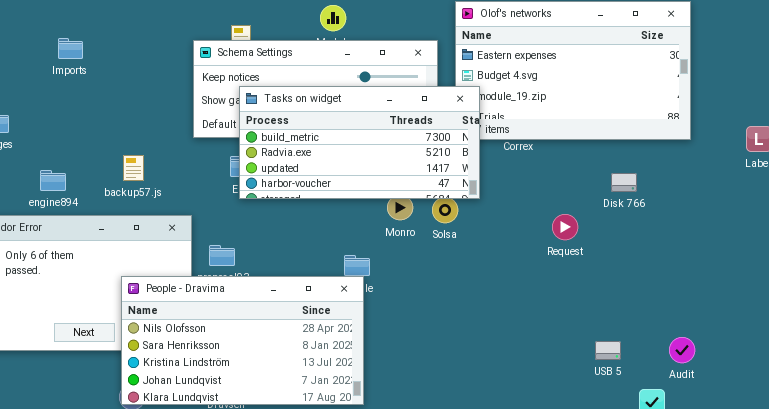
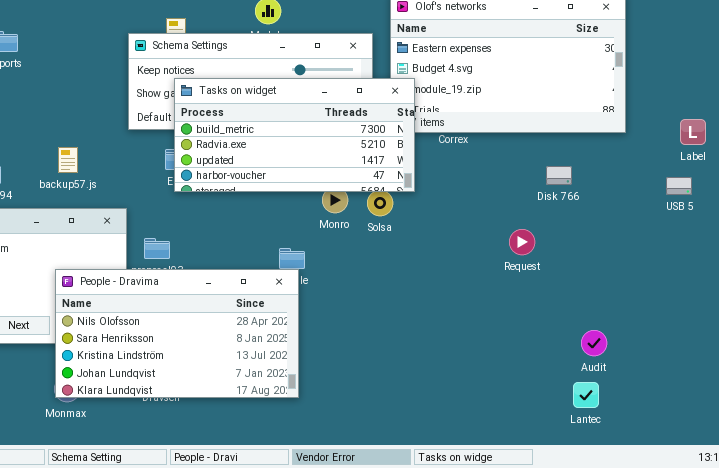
Request: [552,214,578,240] -> [509,229,535,255], moved
Audit: [669,337,695,363] -> [581,330,607,356], moved
USB 5: [595,341,621,360] -> [666,177,692,195], moved

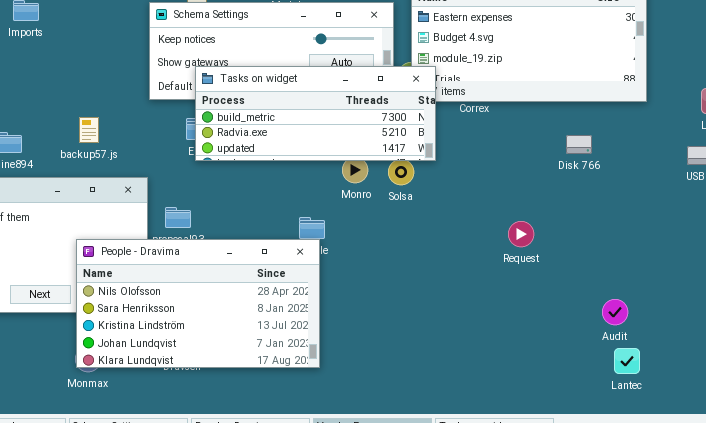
Tasks on widget: [174,78,415,192] -> [195,66,436,161], resized
Request: [509,229,535,255] -> [508,221,534,247], moved
Lantec: [573,382,599,408] -> [614,348,640,374], moved

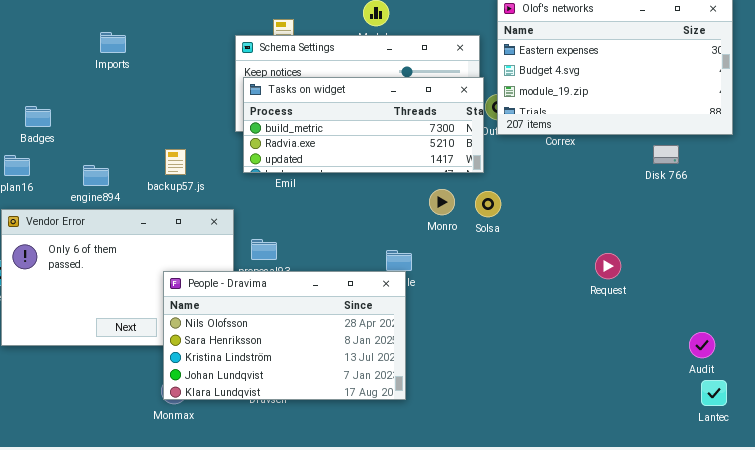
Tasks on widget: [195,66,436,161] -> [243,77,484,173], moved
Disk 766: [566,135,592,154] -> [653,145,679,164], moved

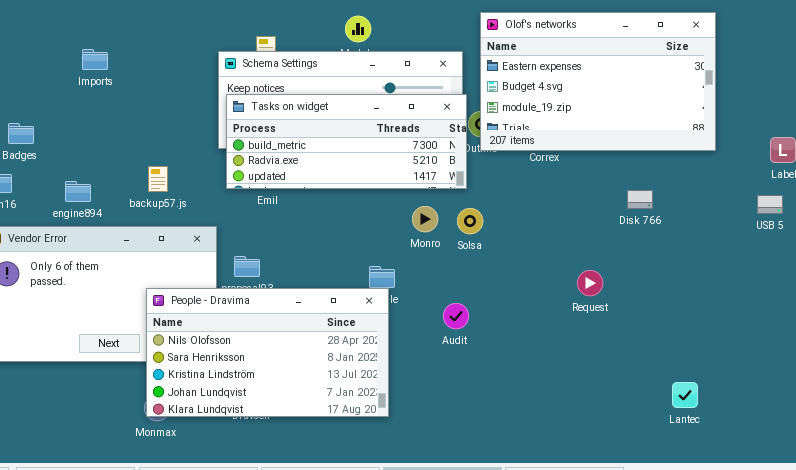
Disk 766: [653,145,679,164] -> [627,190,653,209], moved
Audit: [689,332,715,358] -> [443,303,469,329], moved
Lantec: [701,380,727,406] -> [672,382,698,408], moved

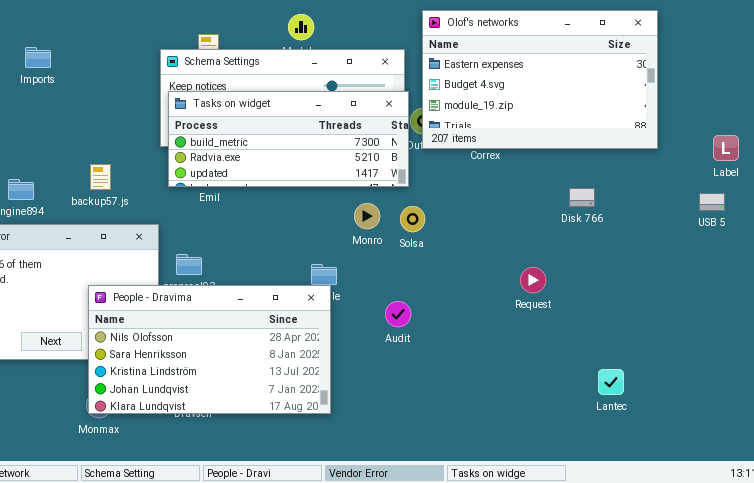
Lantec: [672,382,698,408] -> [598,369,624,395], moved

